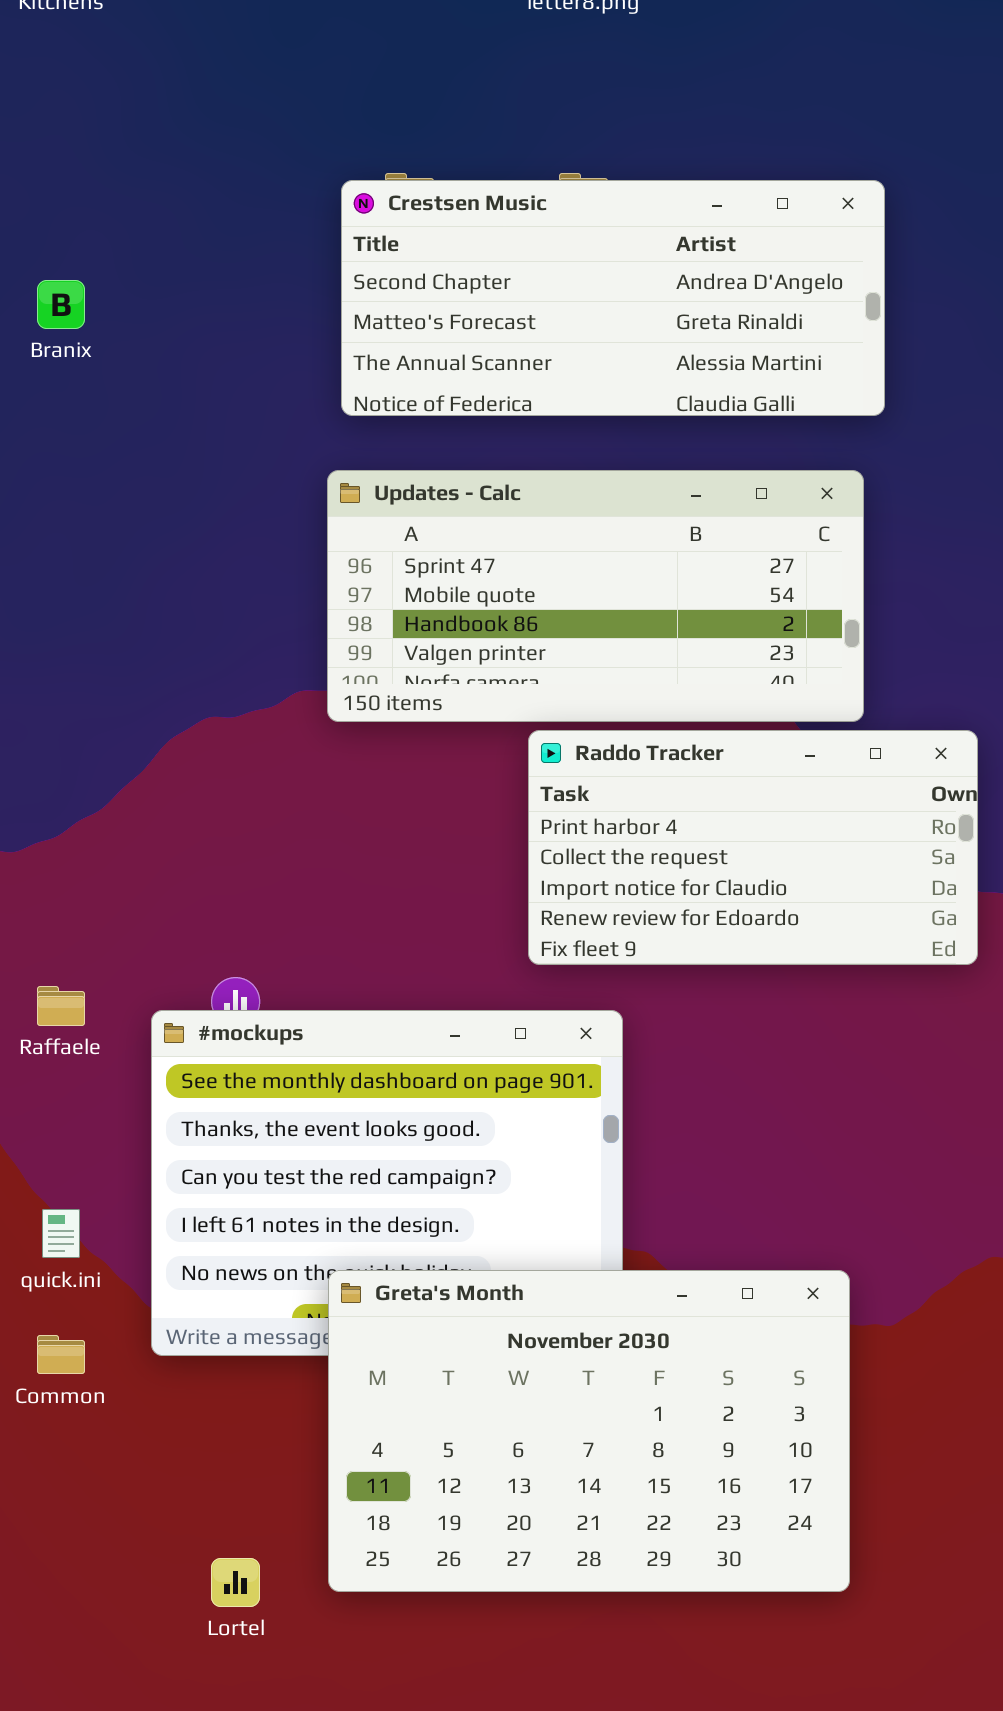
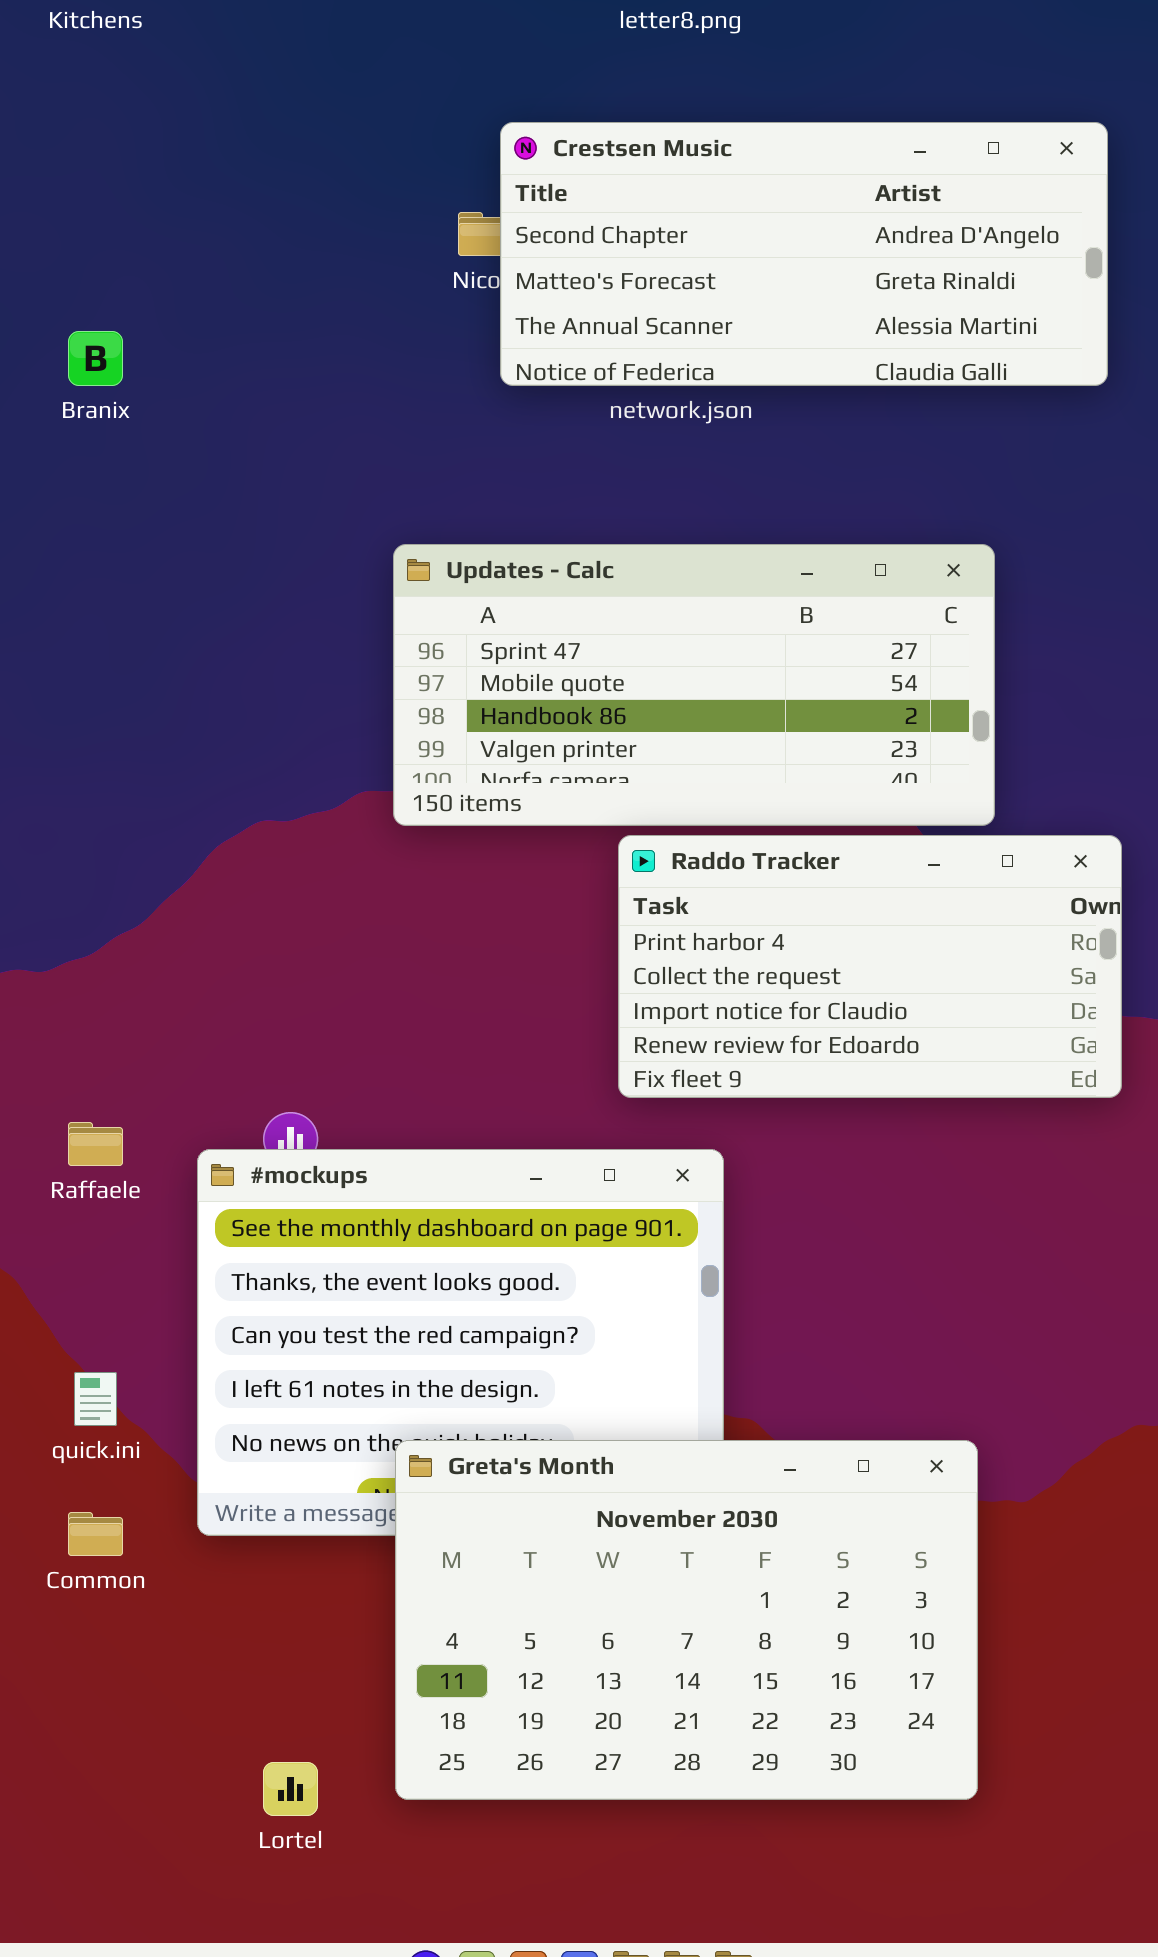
Crestsen Music: [341,180,885,416] -> [500,122,1108,386], moved

